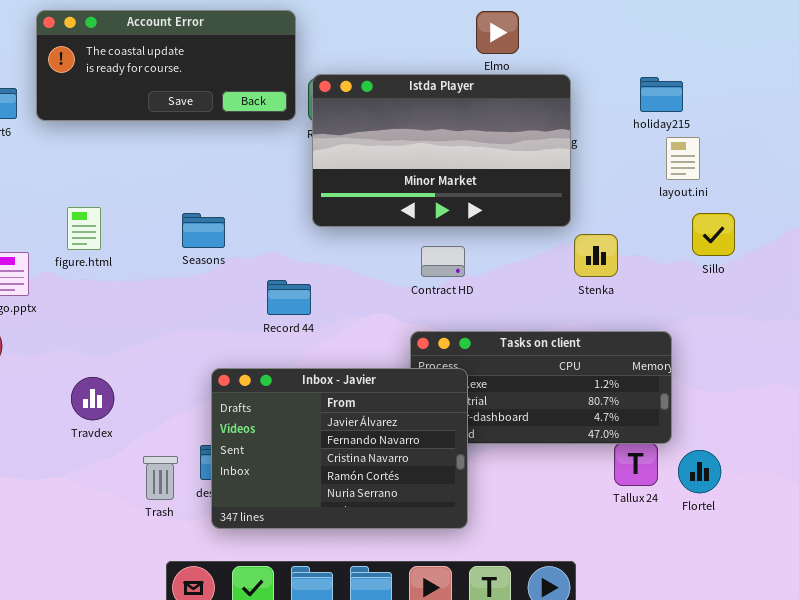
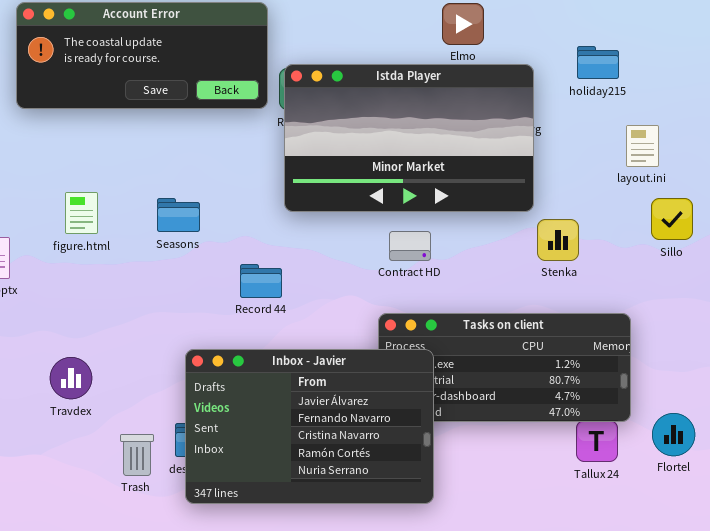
holiday215: [640,77,683,112] -> [577,46,619,79], moved
figure.html: [67,207,101,250] -> [65,192,98,234], moved
Flortel: [678,450,721,493] -> [652,413,695,456], moved

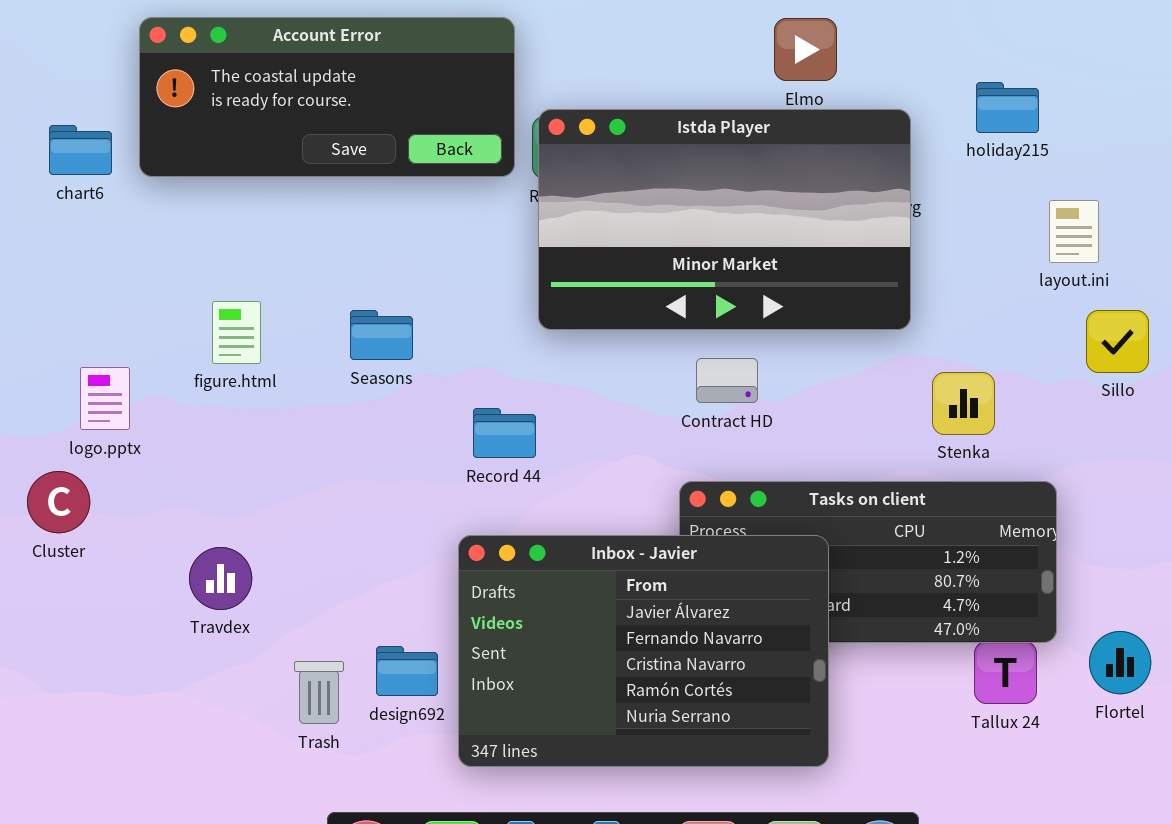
Stenka: [537,219,579,261] -> [932,372,995,435], moved
Inbox - Javier: [185,349,434,504] -> [458,535,829,767], moved

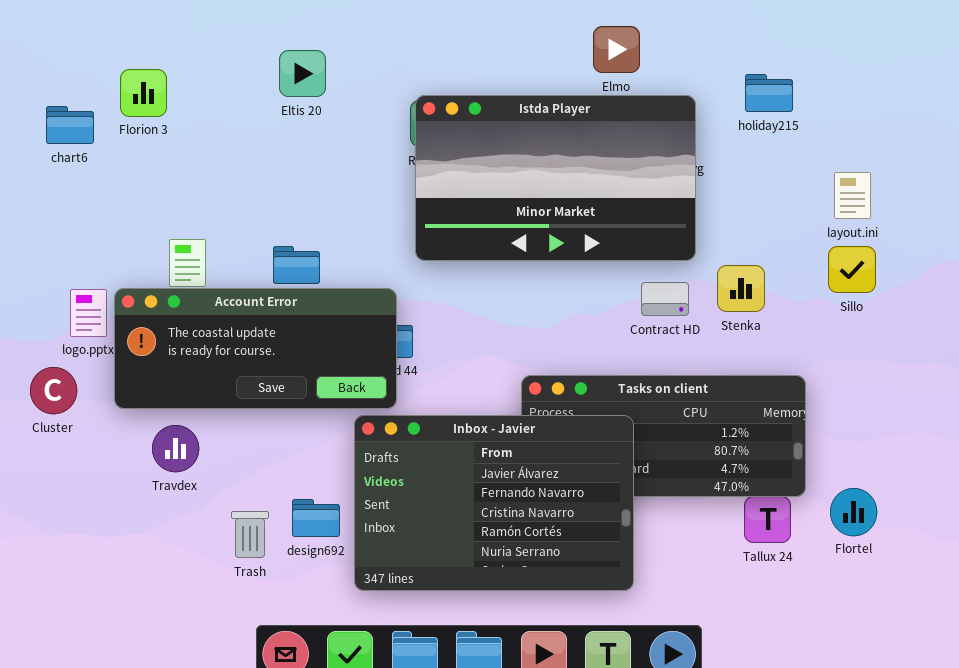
Account Error: [139,17,515,177] -> [114,288,397,409], moved
layout.ini: [1049,200,1099,263] -> [834,172,871,219], moved
Contract HD: [696,358,758,403] -> [641,282,689,316], moved
Stenka: [932,372,995,435] -> [717,265,765,312], moved

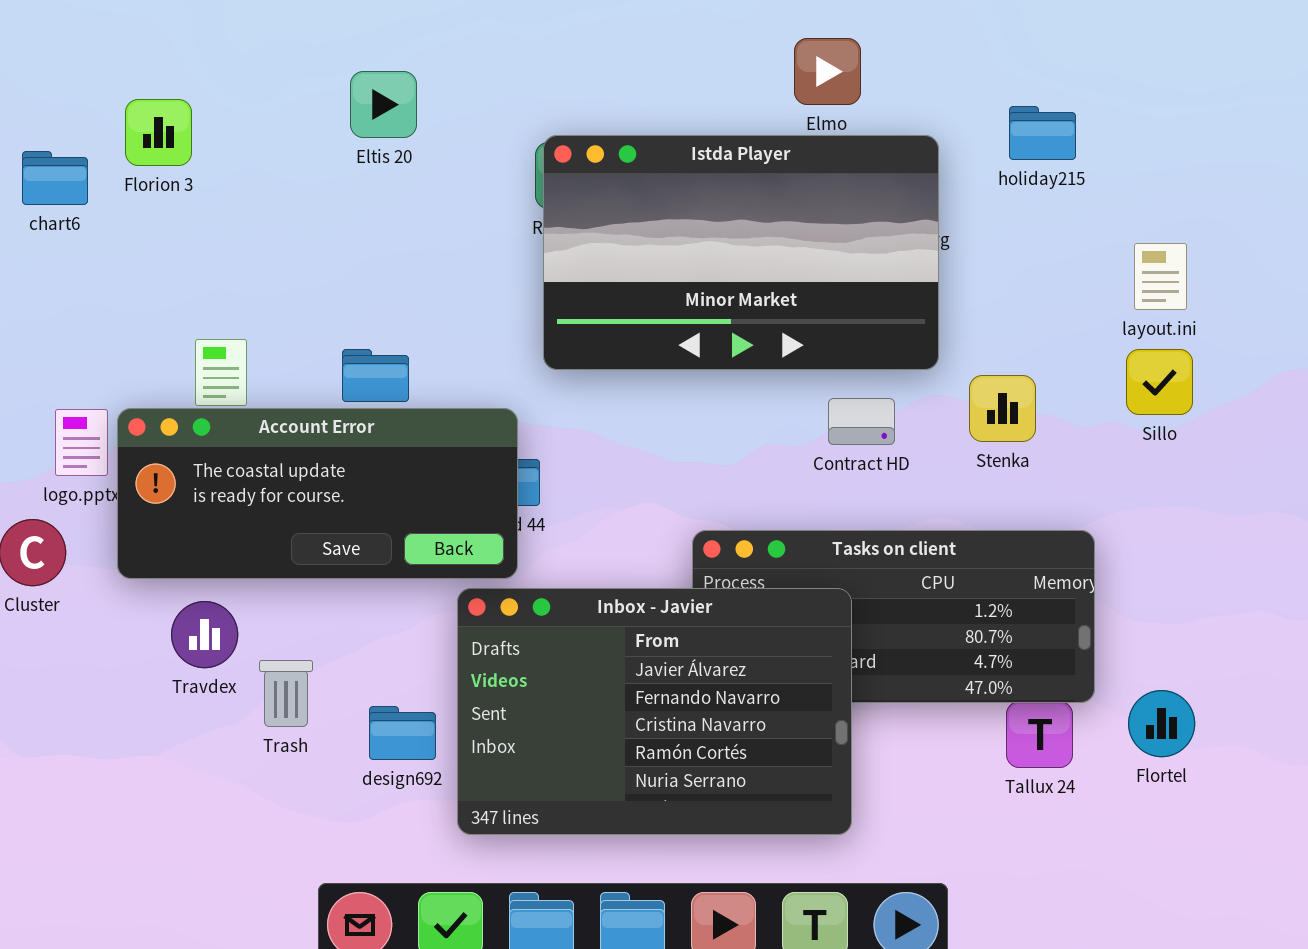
Contract HD: [641,282,689,316] -> [828,398,895,445], moved
Trash: [231,511,269,558] -> [259,660,313,727], moved

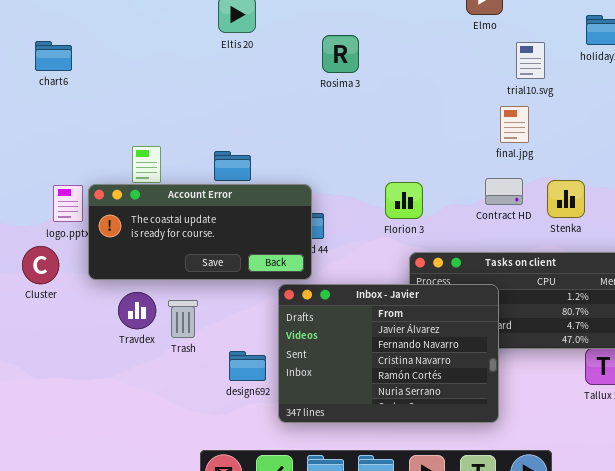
Florion 3: [125,99,192,166] -> [385,182,423,219], moved
Istda Player: [543,135,939,370] -> none, closed
Stenka: [969,375,1036,442] -> [547,180,585,218], moved
Trash: [259,660,313,727] -> [168,300,198,338], moved

